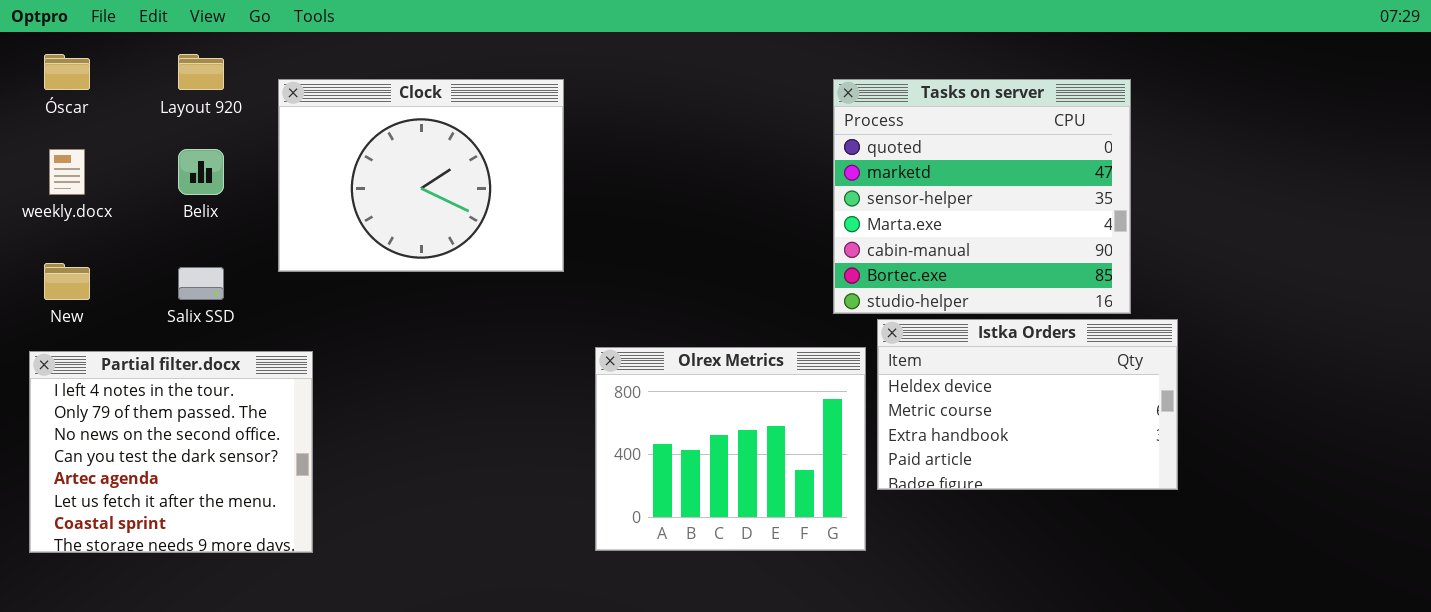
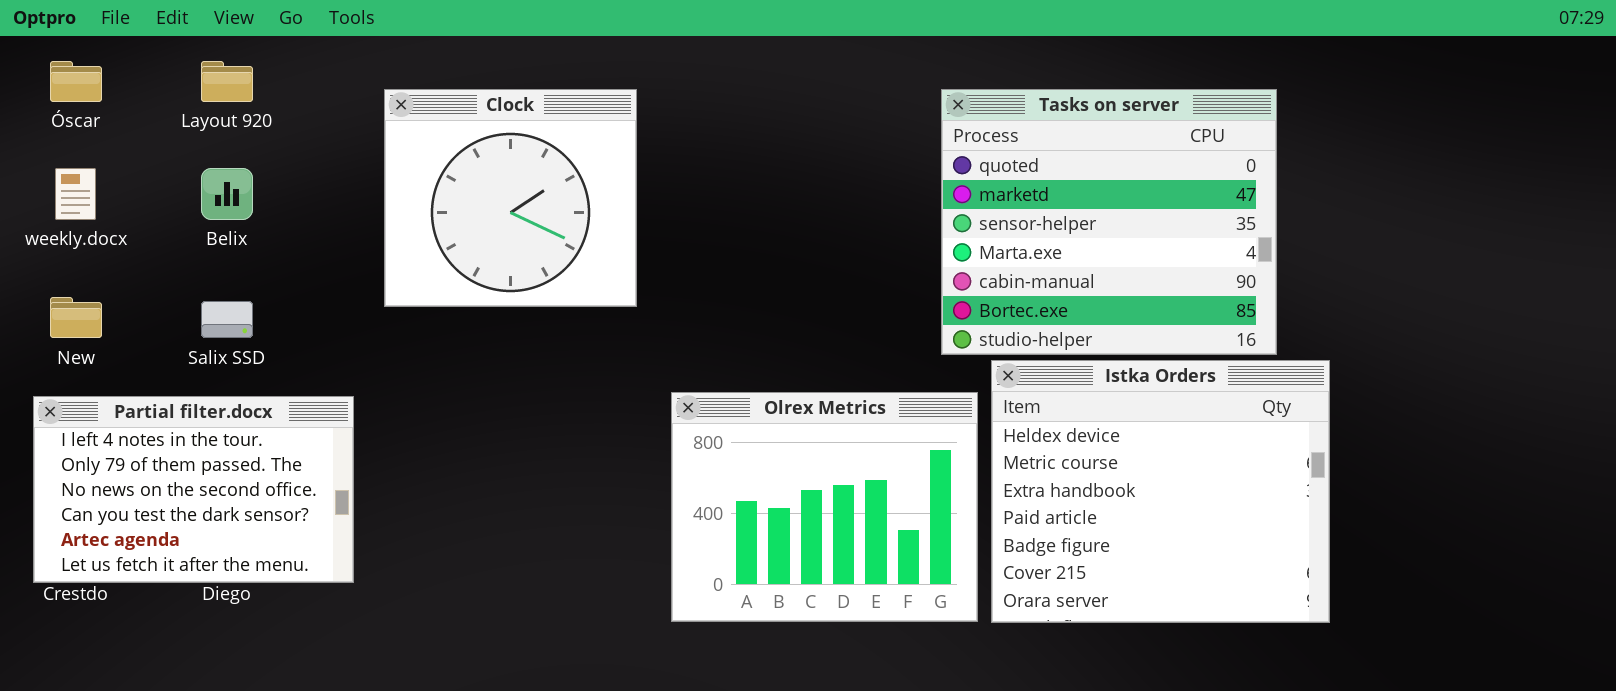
Clock: [278,79,564,272] -> [384,89,637,307], resized
Istka Orders: [877,319,1178,490] -> [991,360,1330,623], resized
Partial filter.docx: [29,351,313,553] -> [33,396,354,583], resized

